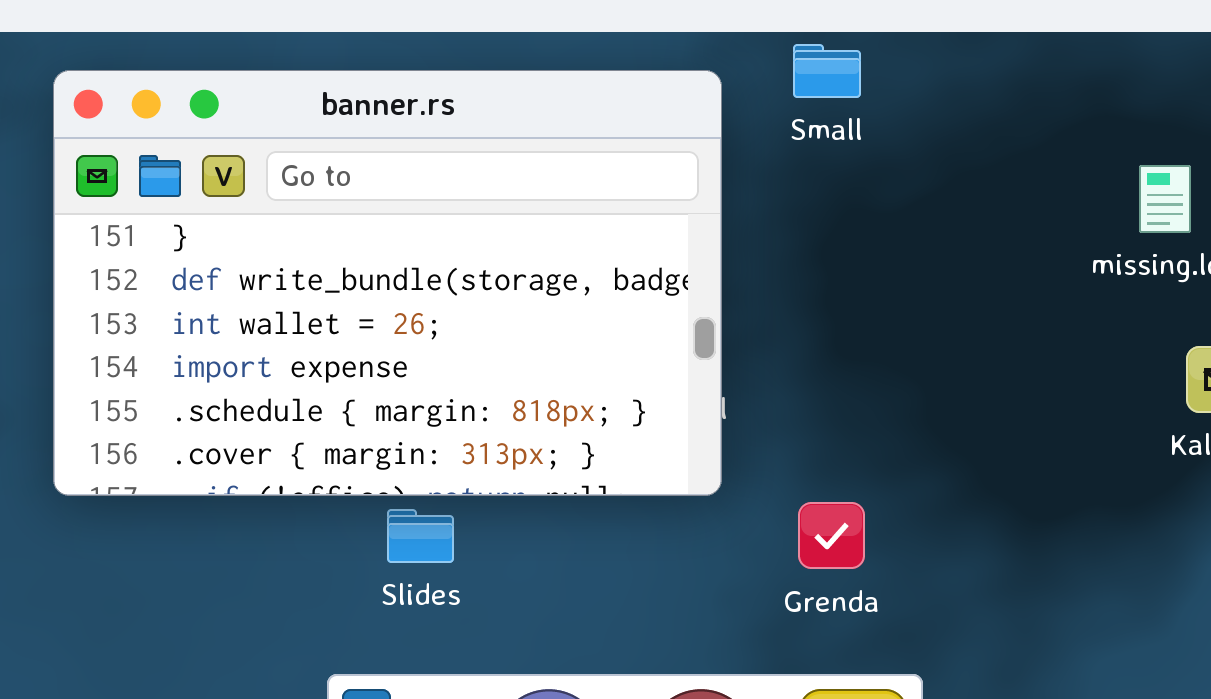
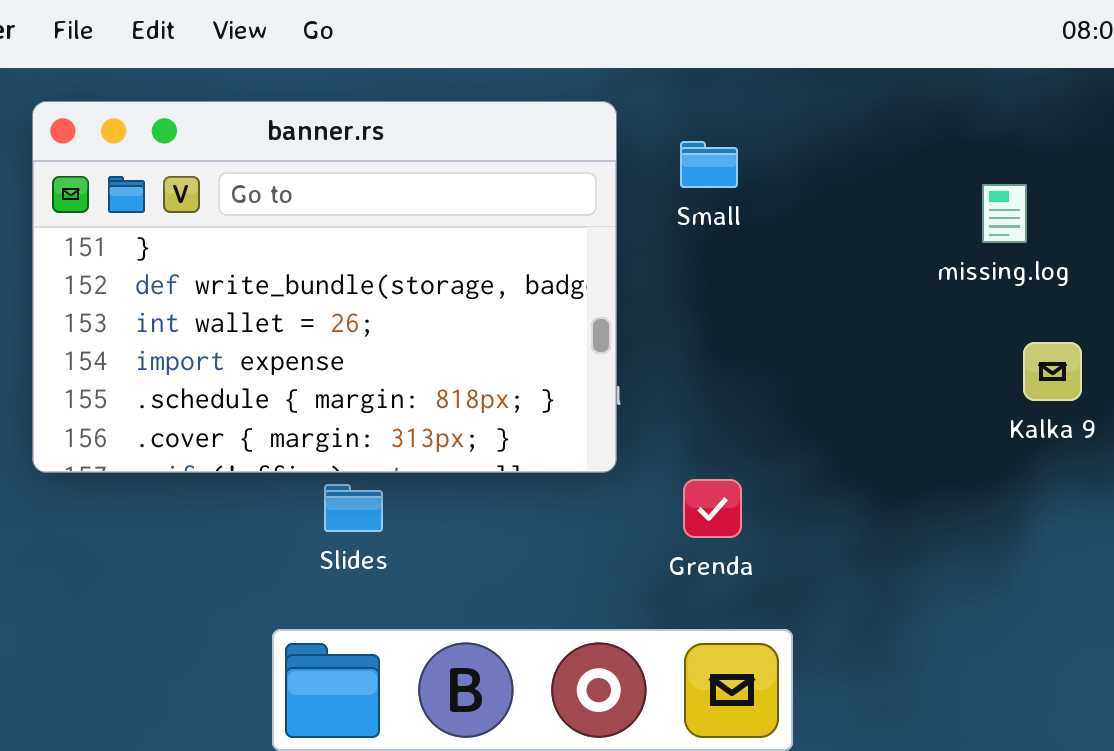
Small: [793,44,861,98] -> [680,141,738,188], moved

